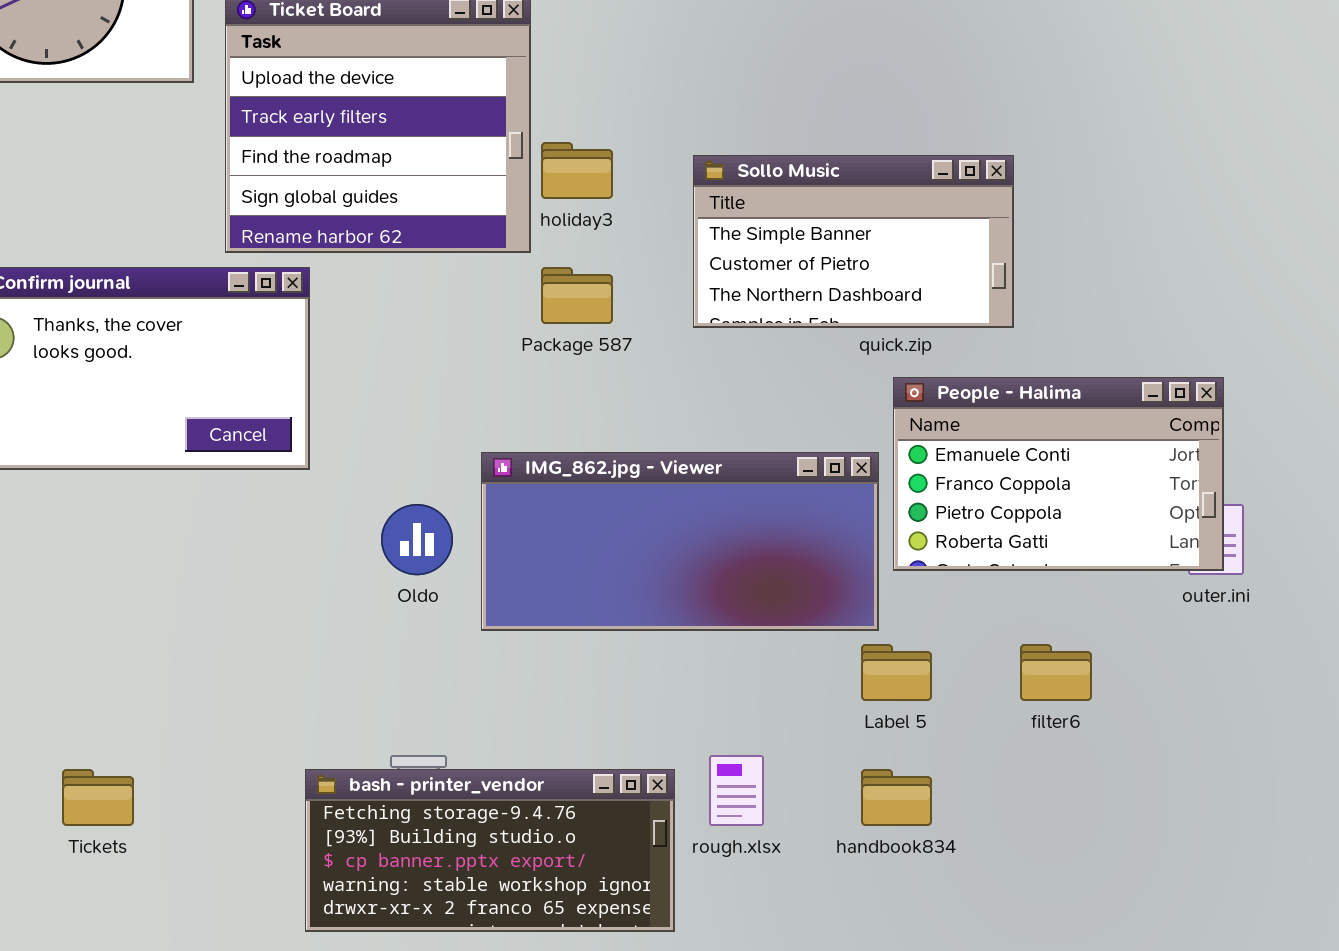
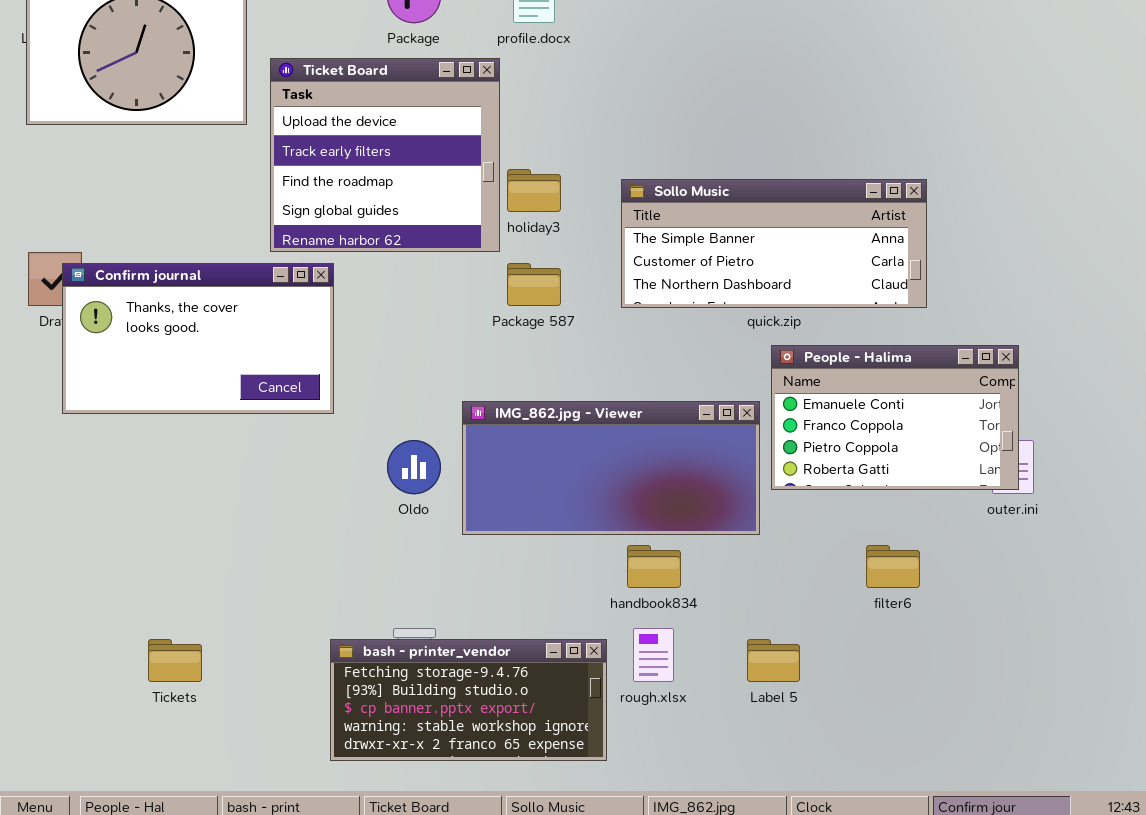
Sollo Music: [693,155,1014,328] -> [621,179,927,308], resized
Label 5: [861,644,932,701] -> [747,639,800,682], moved
handbook834: [861,769,932,826] -> [627,545,681,588], moved

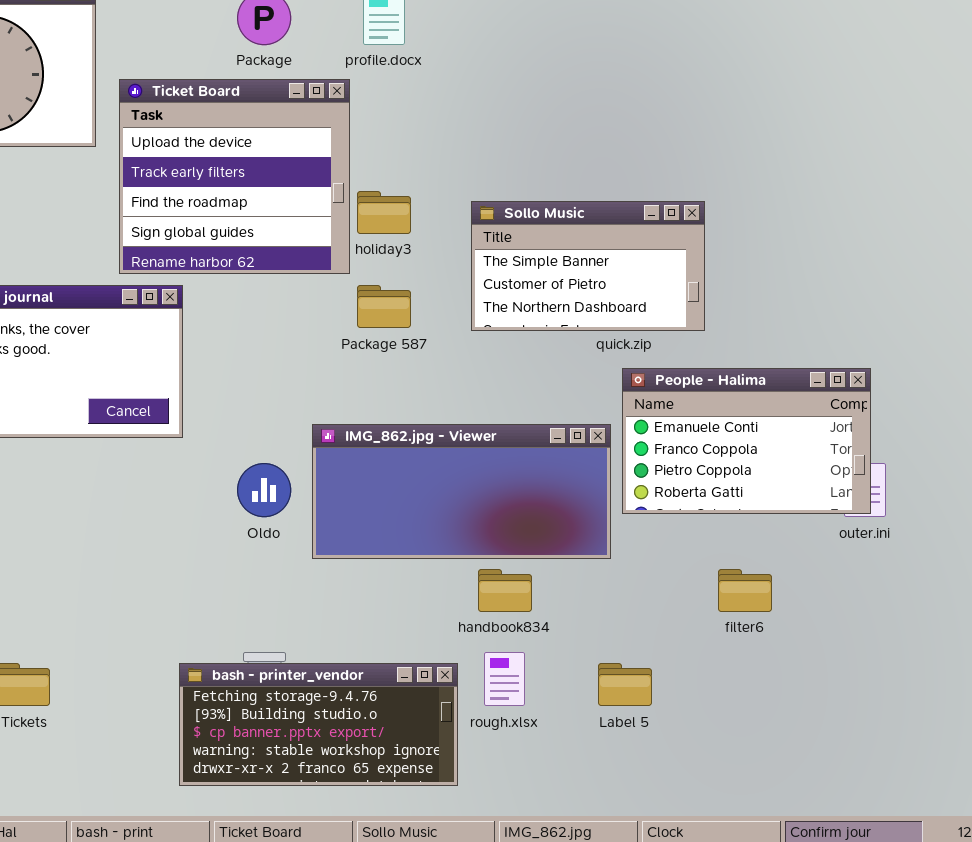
Sollo Music: [621,179,927,308] -> [471,201,705,331], resized

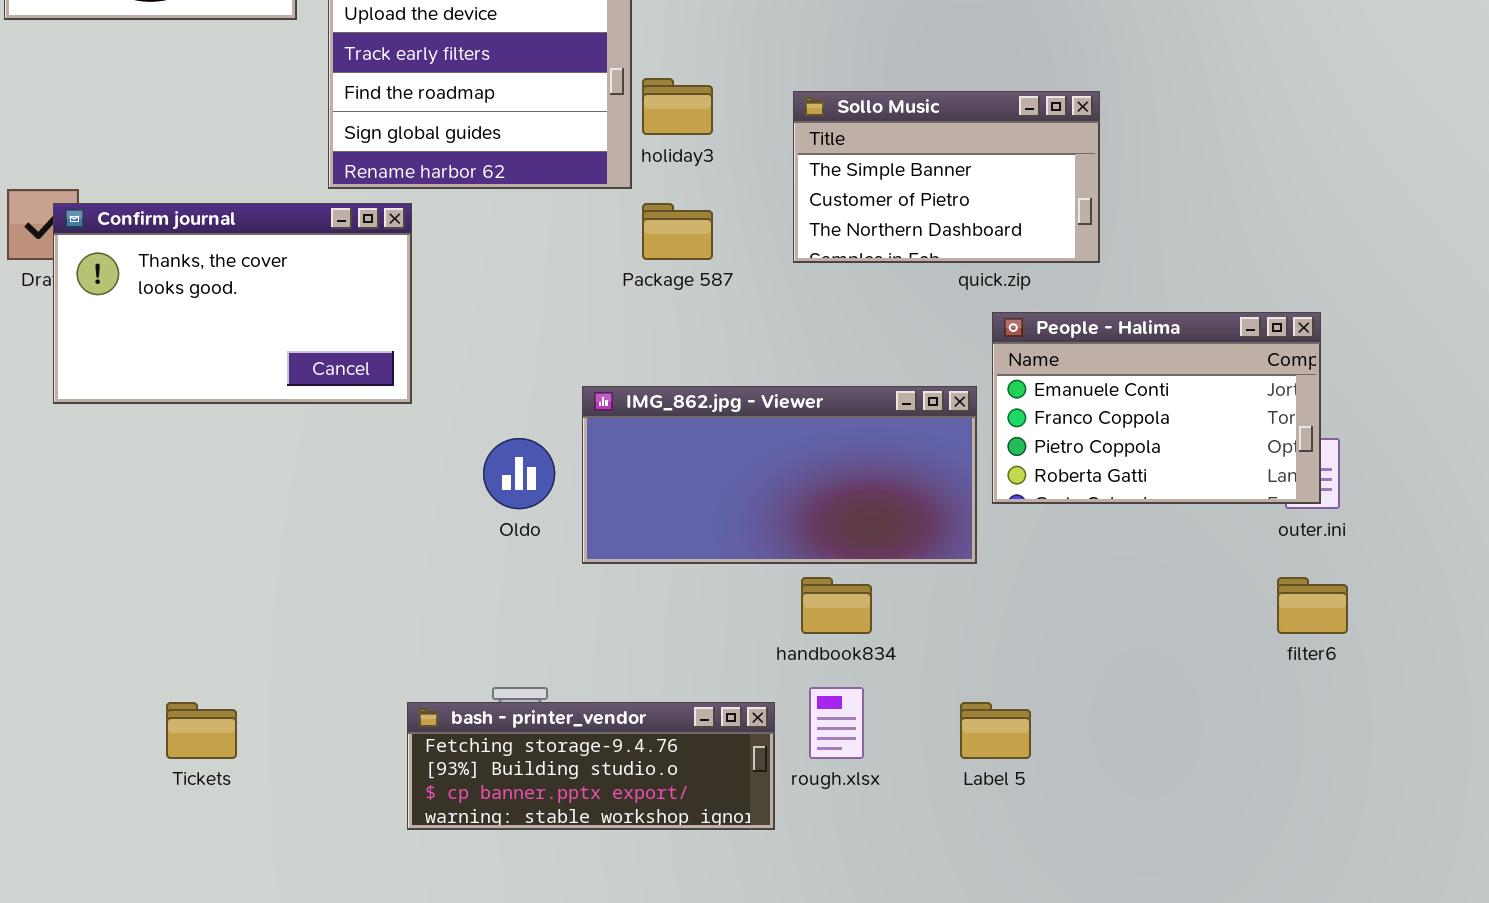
filter6: [718,569,772,612] -> [1277,577,1348,634], moved
bash - printer_vendor: [179,663,458,786] -> [407,702,775,830], resized

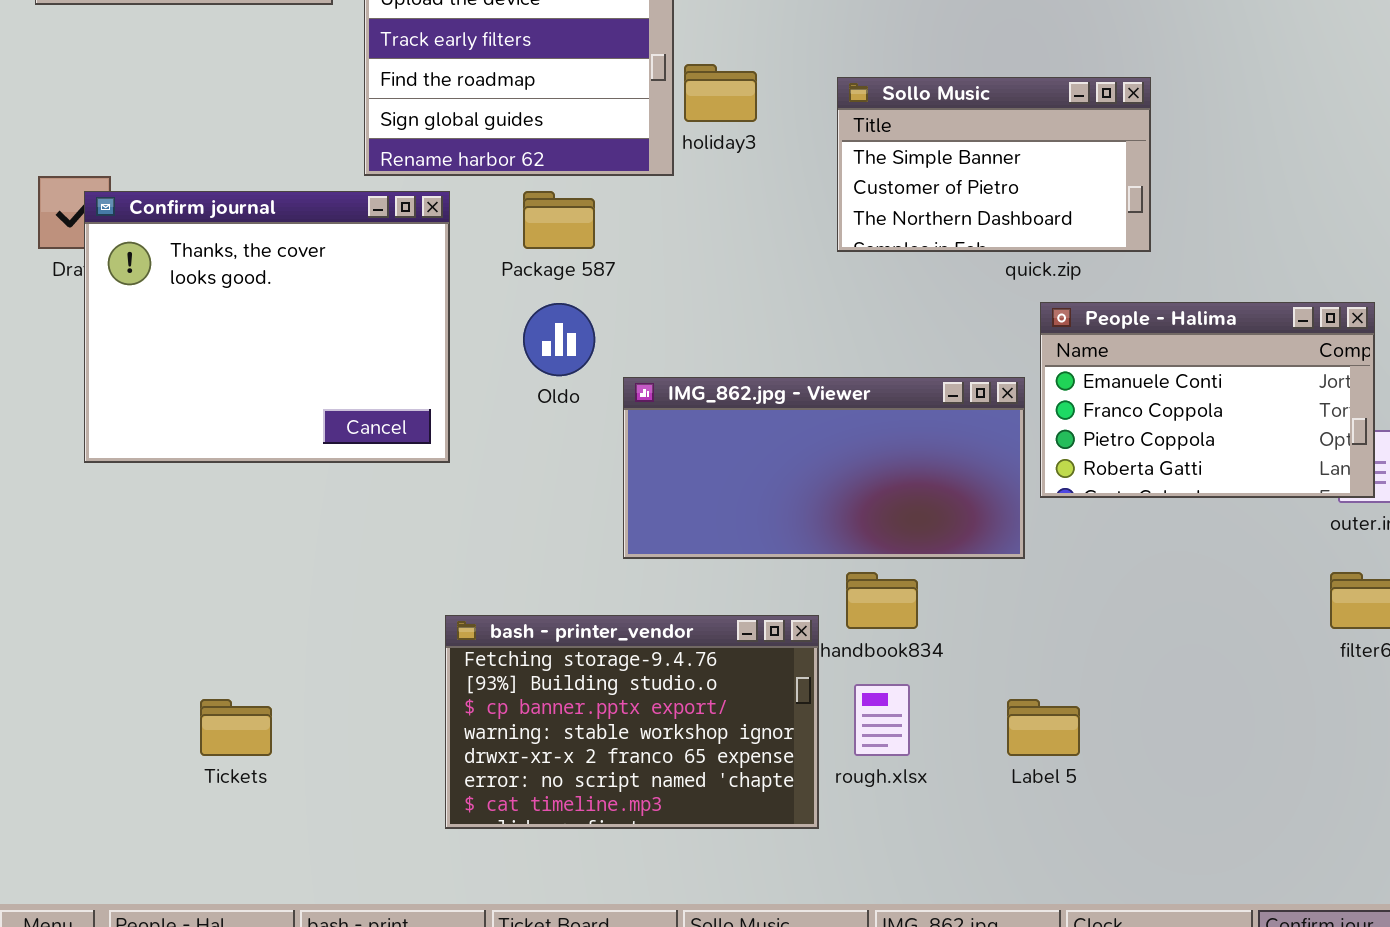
Confirm journal: [53,203,412,404] -> [84,191,450,463], resized
Package 587: [642,203,713,260] -> [523,191,595,249], moved
Oldo: [483,438,555,509] -> [523,303,595,376], moved
bash - printer_vendor: [407,702,775,830] -> [445,615,819,829], resized

